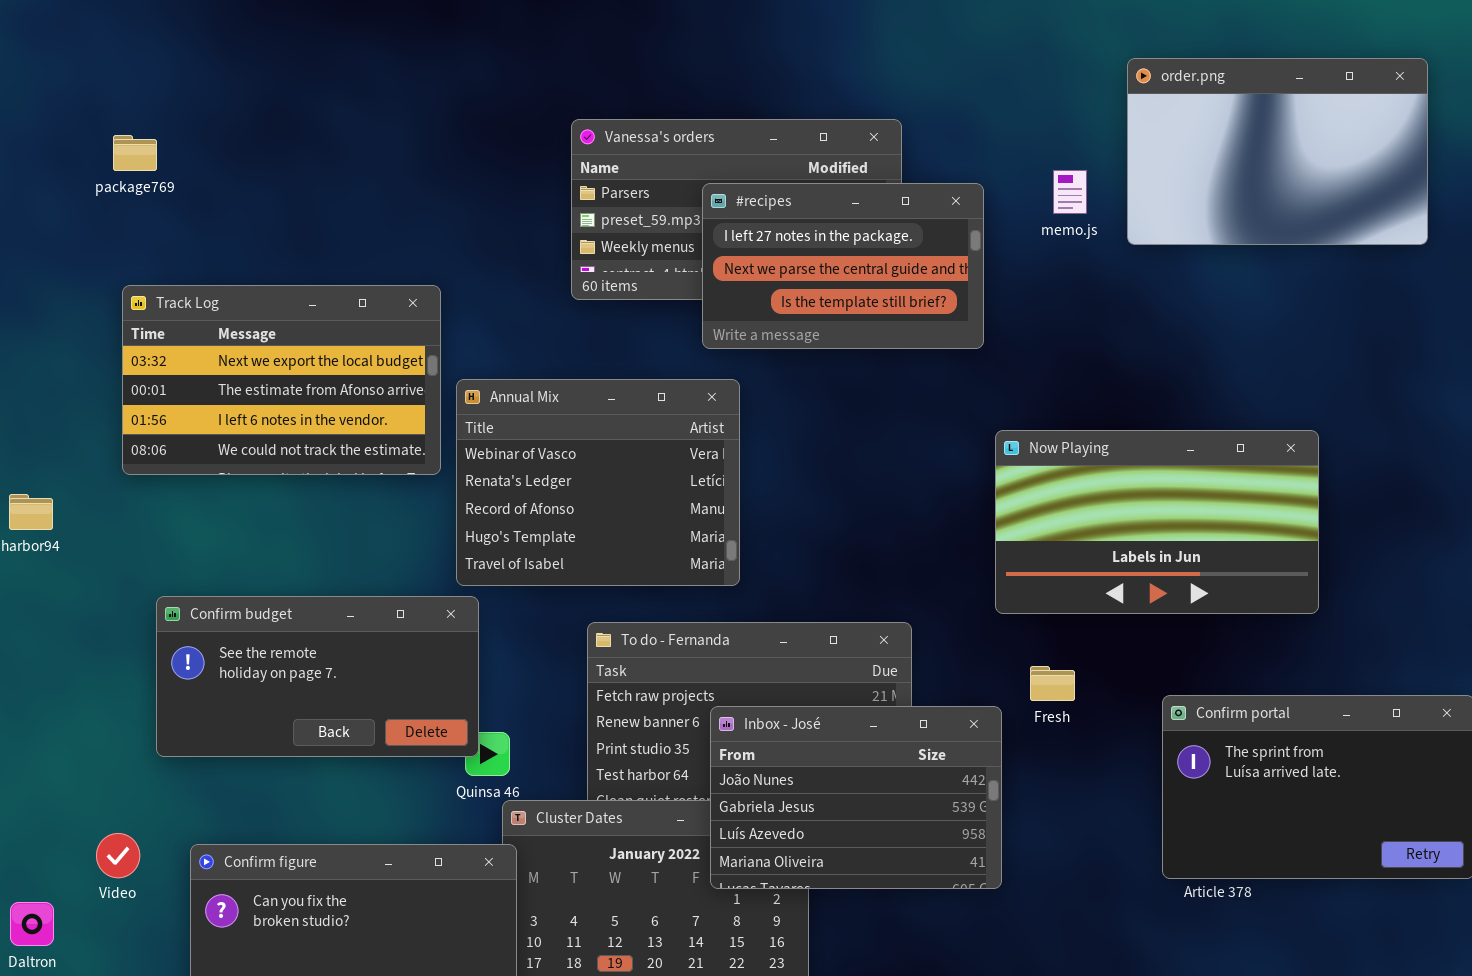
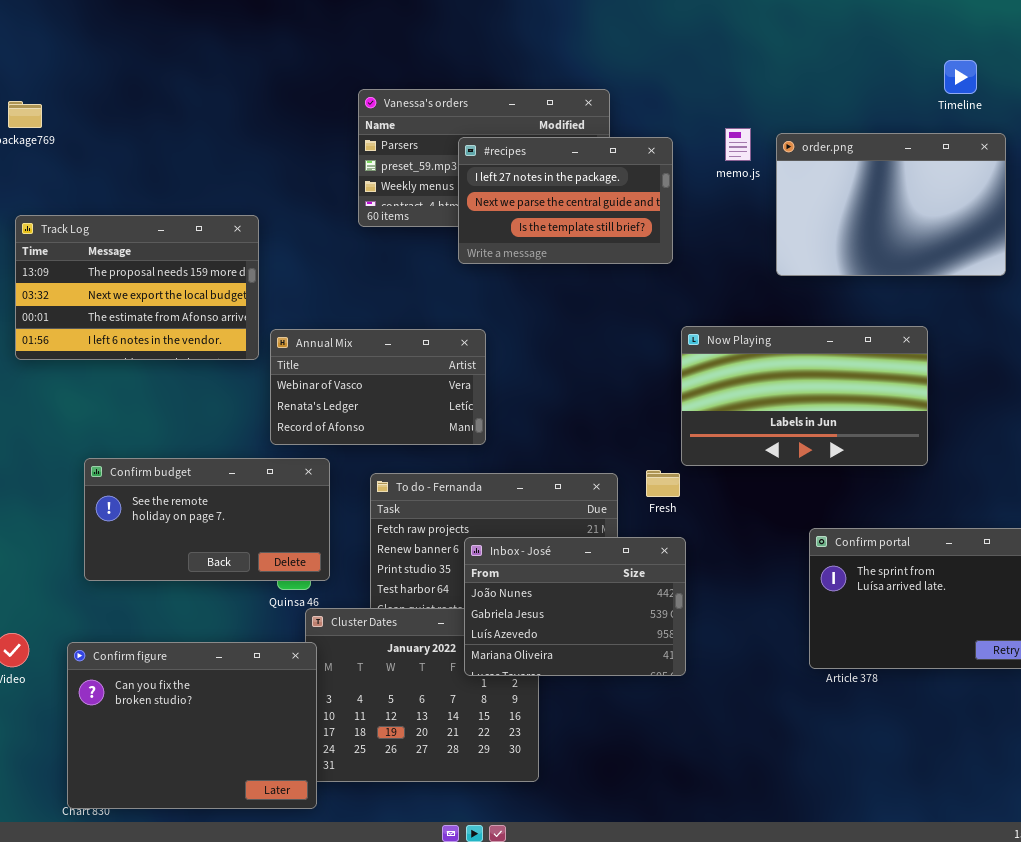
order.png: [1127,58,1428,245] -> [776,133,1006,276], moved
Track Log: [122,285,441,475] -> [15,215,259,360], scrolled up 1 row
Annual Mix: [456,379,740,586] -> [270,329,486,445], resized
Confirm budget: [156,596,479,757] -> [84,458,330,581], moved
Fresh: [1030,666,1075,701] -> [646,470,680,497], moved

